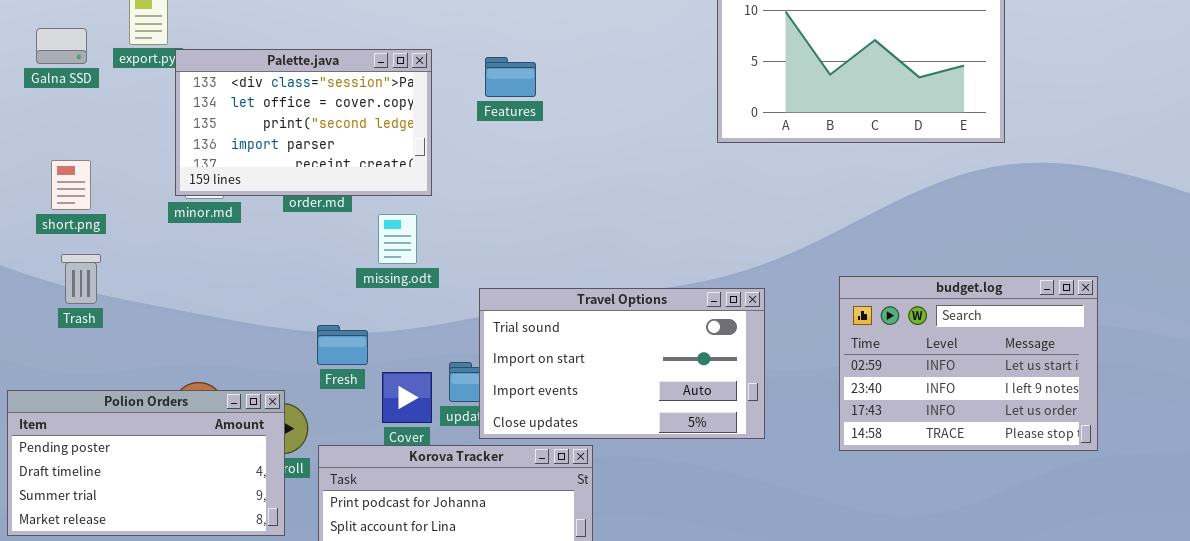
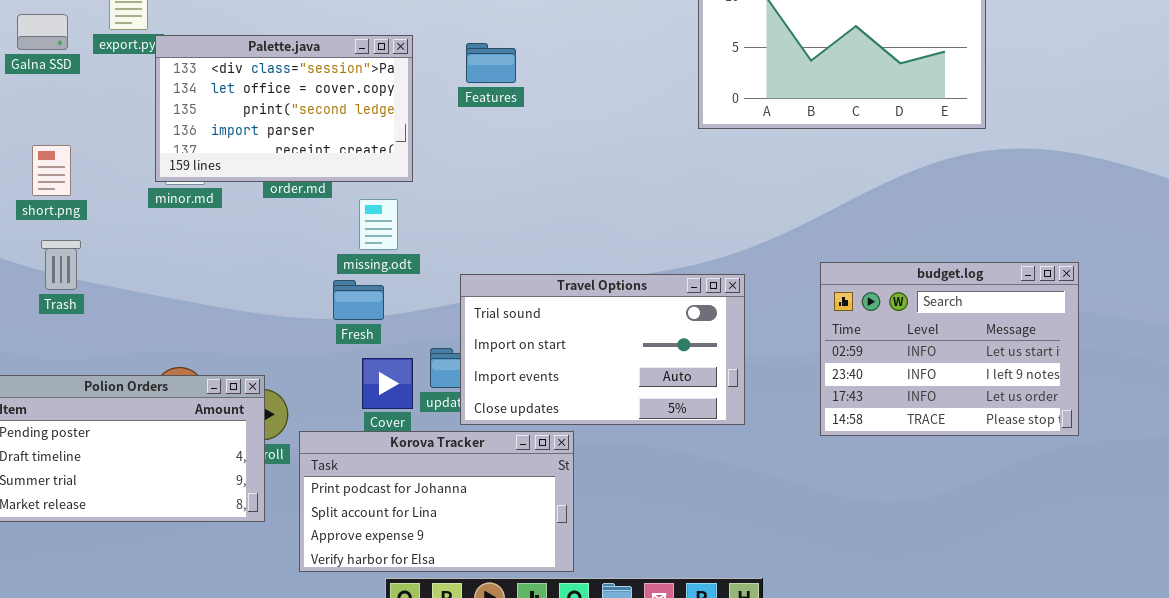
Fresh: [317,325,368,365] -> [333,280,384,320], moved

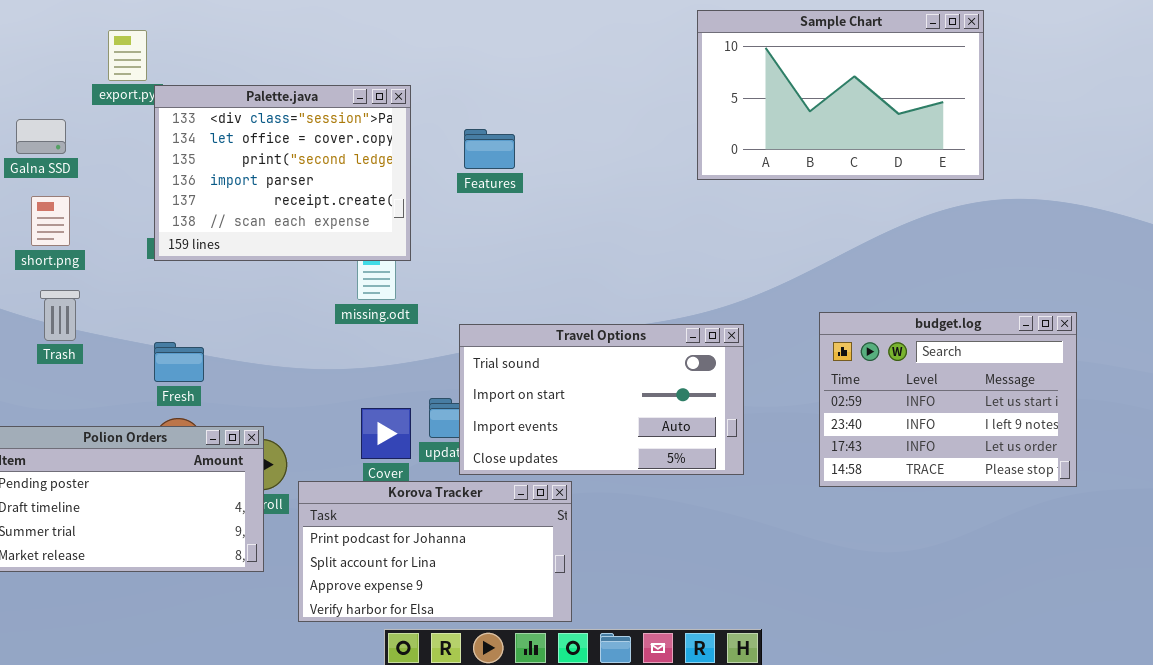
Galna SSD: [17,14,68,50] -> [16,119,66,154], moved
Palette.java: [155,35,413,182] -> [154,85,411,261], resized
Features: [466,43,516,83] -> [464,129,515,169], moved
Fresh: [333,280,384,320] -> [154,342,204,382], moved

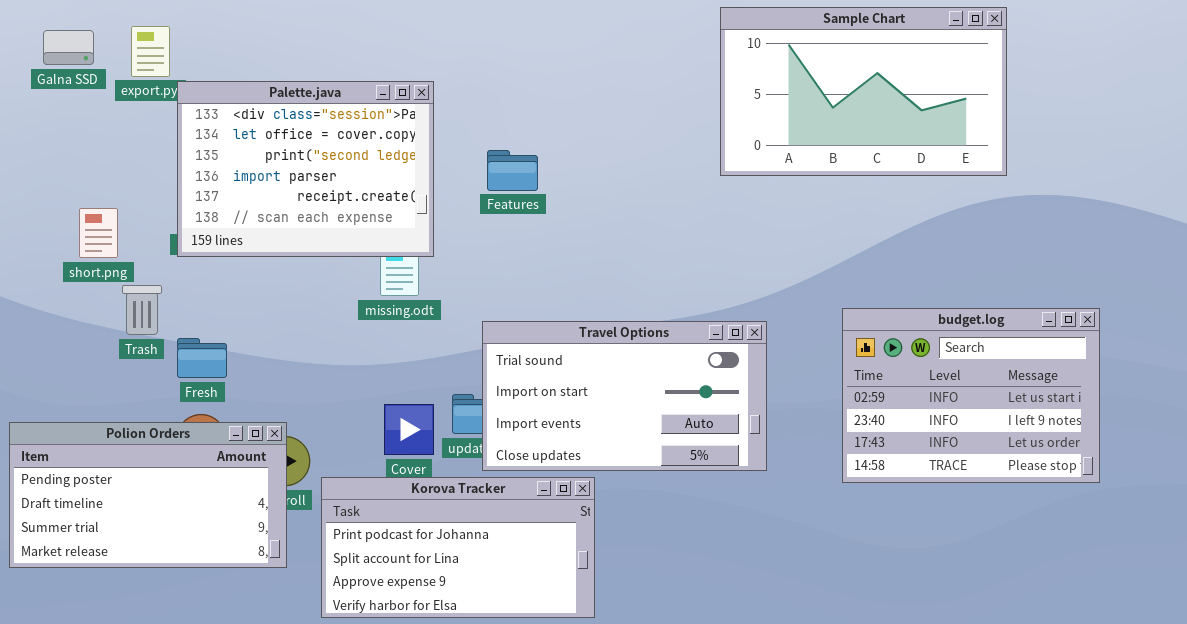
Galna SSD: [16,119,66,154] -> [43,30,94,65], moved
Features: [464,129,515,169] -> [487,150,538,191], moved
short.png: [31,196,70,246] -> [79,208,118,258], moved
Trash: [40,290,80,341] -> [122,285,162,335], moved

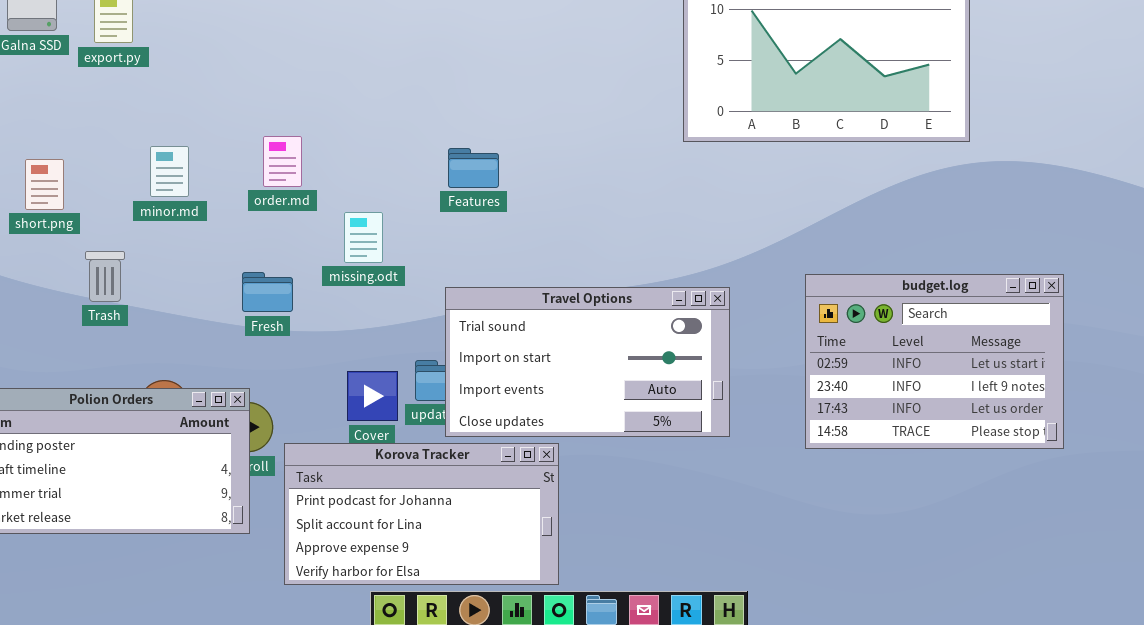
Palette.java: [177,81,434,257] -> none, closed
Features: [487,150,538,191] -> [448,148,499,188], moved
short.png: [79,208,118,258] -> [25,159,64,210], moved
Fresh: [177,338,227,378] -> [242,272,293,312], moved

